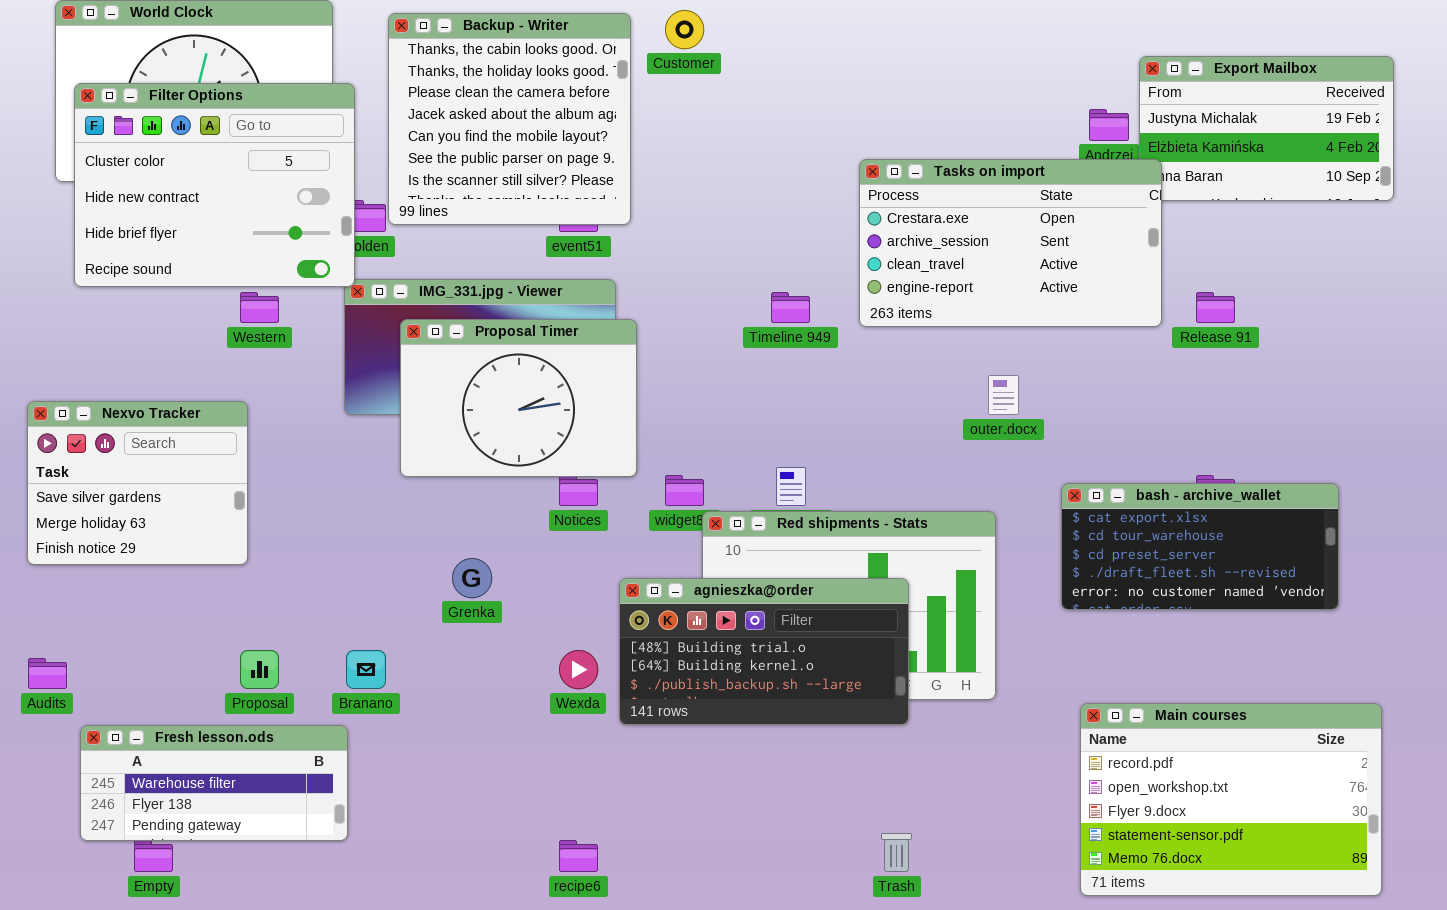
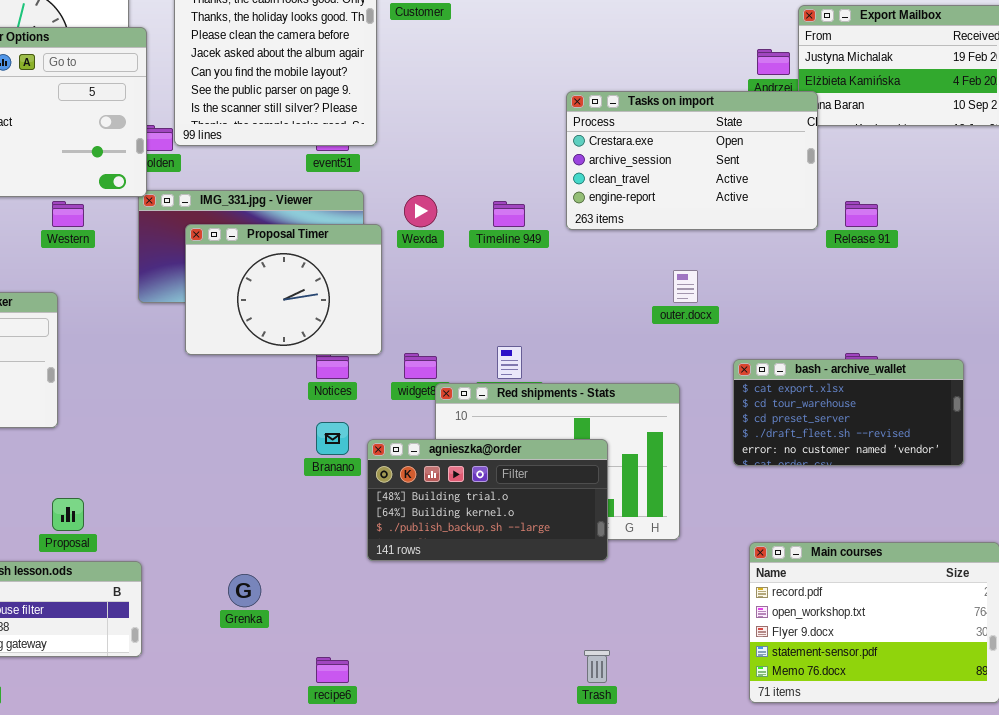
Grenka: [452,558,492,598] -> [228,574,261,607], moved
Branano: [346,650,386,689] -> [316,422,349,455], moved
Wexda: [559,650,598,689] -> [404,195,437,227], moved

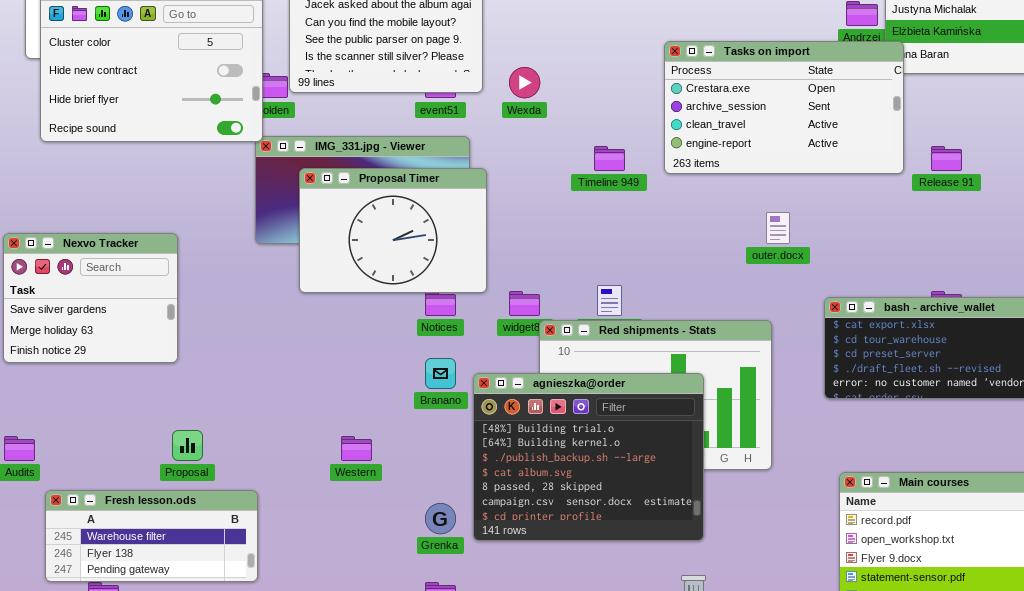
Wexda: [404,195,437,227] -> [509,67,540,98], moved
Western: [52,201,84,227] -> [341,436,372,461], moved
agnieszka@order: [367,439,608,561] -> [473,373,704,541], resized
Grenka: [228,574,261,607] -> [425,503,456,534], moved

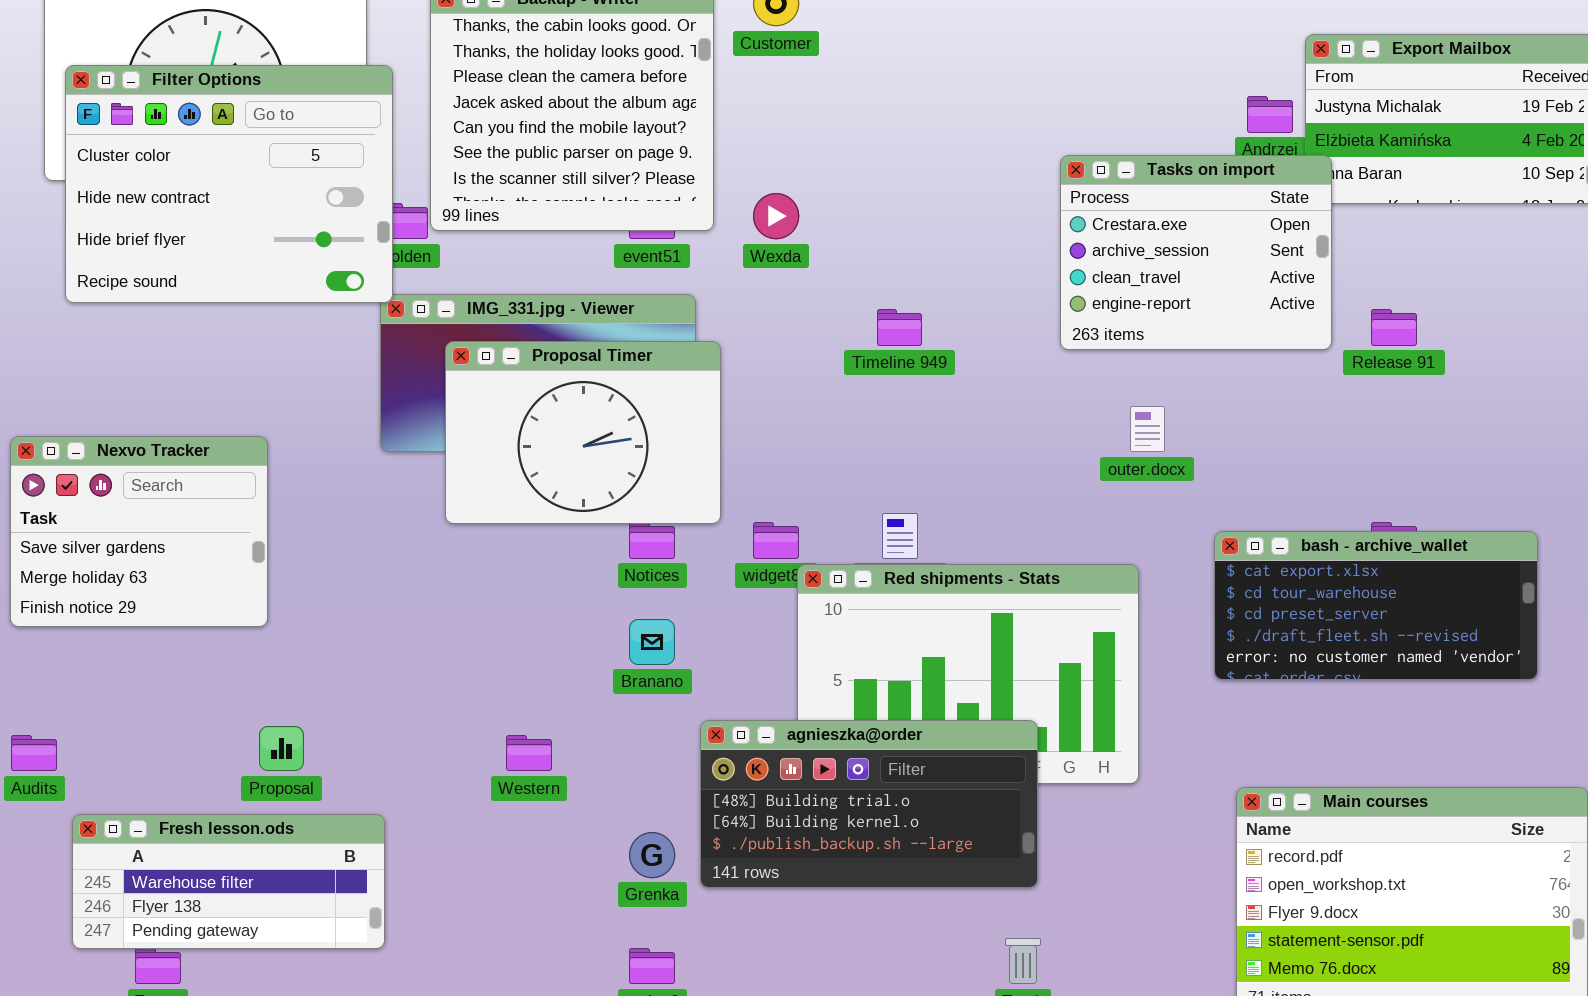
Tasks on import: [664,41,904,174] -> [1060,155,1332,350], resized
agnieszka@order: [473,373,704,541] -> [700,720,1038,888], resized

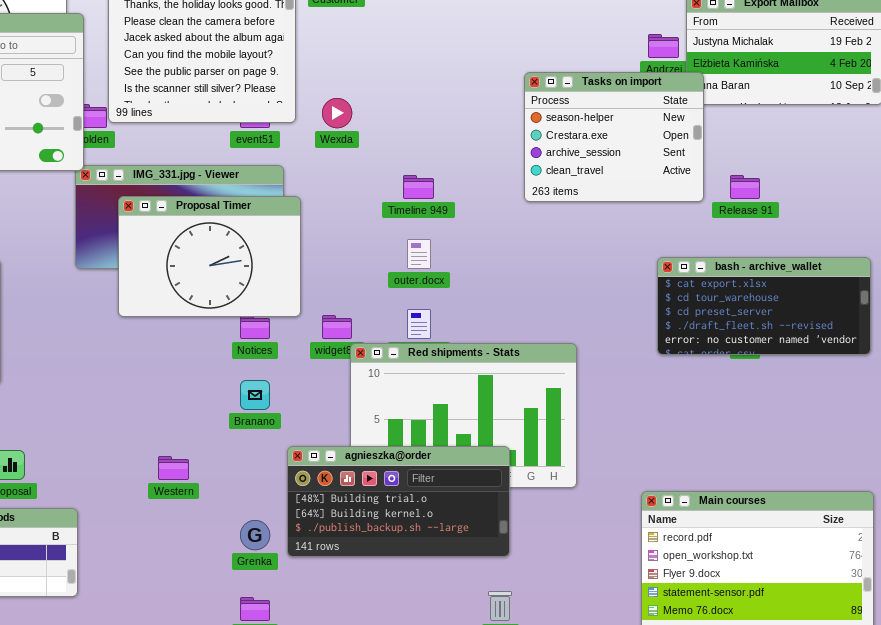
Tasks on import: [1060,155,1332,350] -> [524,72,704,202], scrolled up 1 row
outer.docx: [1130,406,1165,452] -> [407,239,431,269], moved
bash - archive_wallet: [1214,531,1538,680] -> [657,257,871,355], moved

